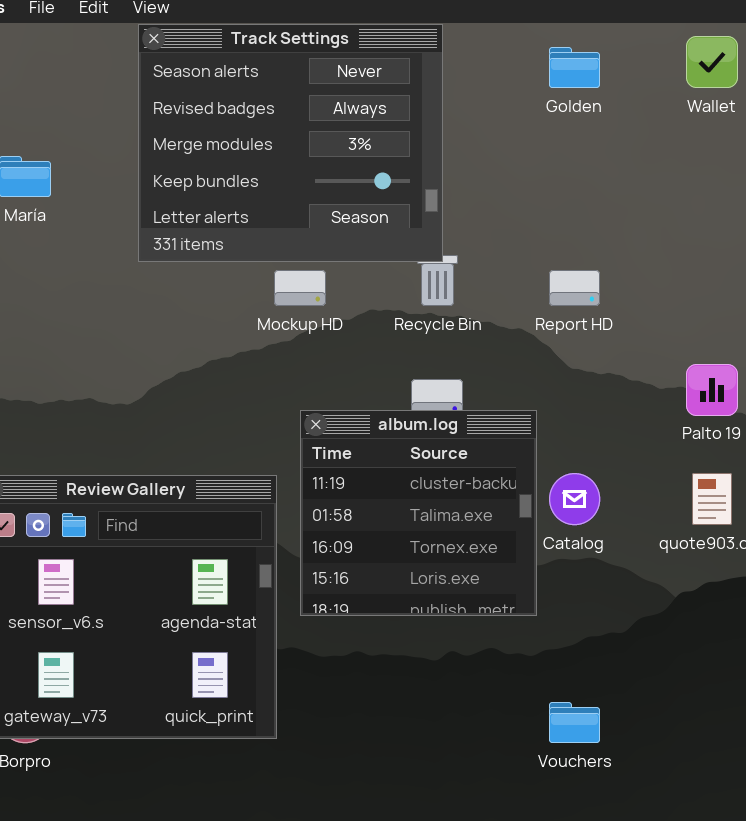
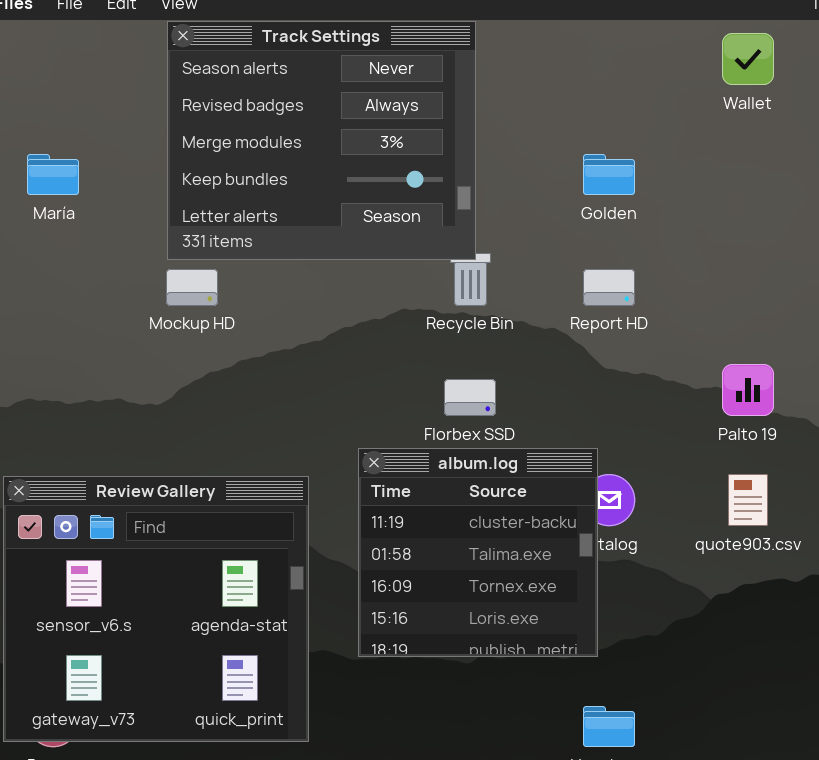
Golden: [549,47,600,88] -> [583,154,635,195], moved
Mockup HD: [274,270,326,306] -> [166,269,218,306], moved
album.log: [300,410,537,616] -> [358,448,598,657], moved

